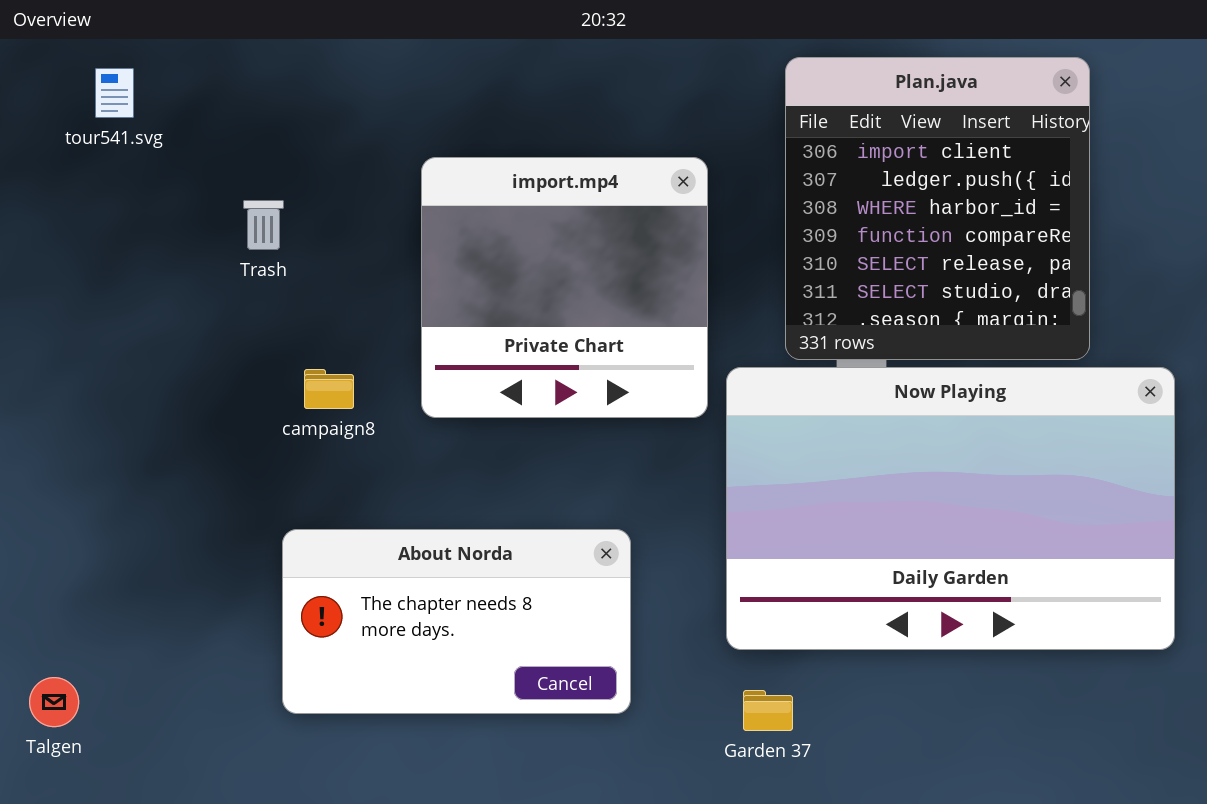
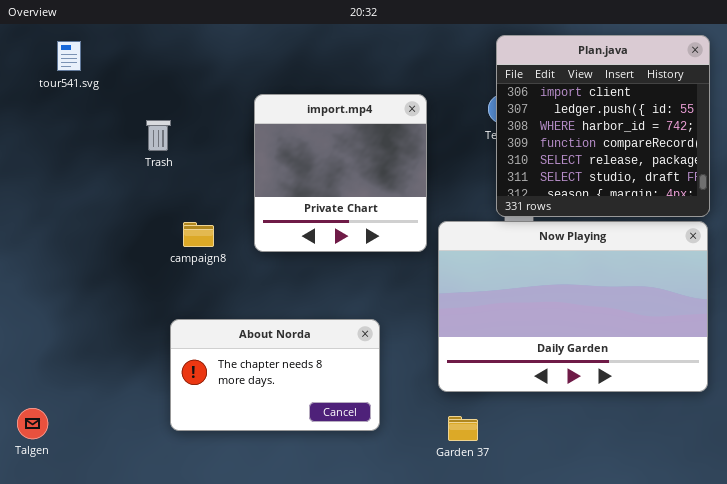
Plan.java: [785,57,1090,360] -> [496,35,710,217], moved, resized

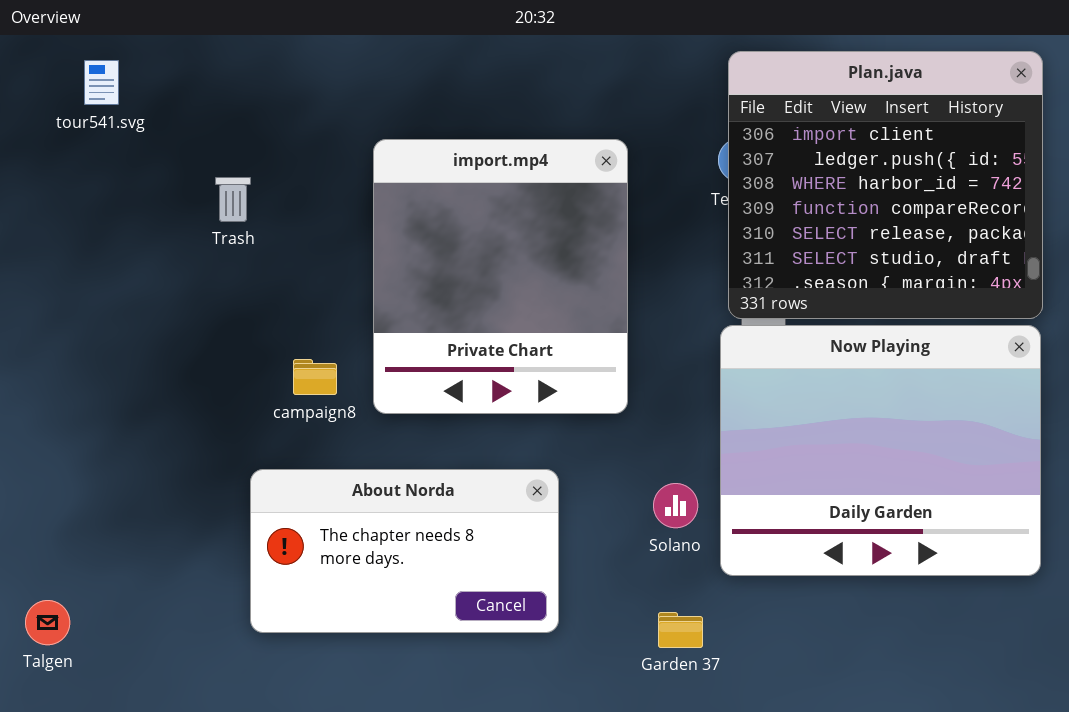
import.mp4: [254,94,427,252] -> [373,139,628,414], resized
Now Playing: [438,221,708,392] -> [720,325,1041,576], resized
campaign8: [183,222,214,247] -> [293,359,337,395], moved

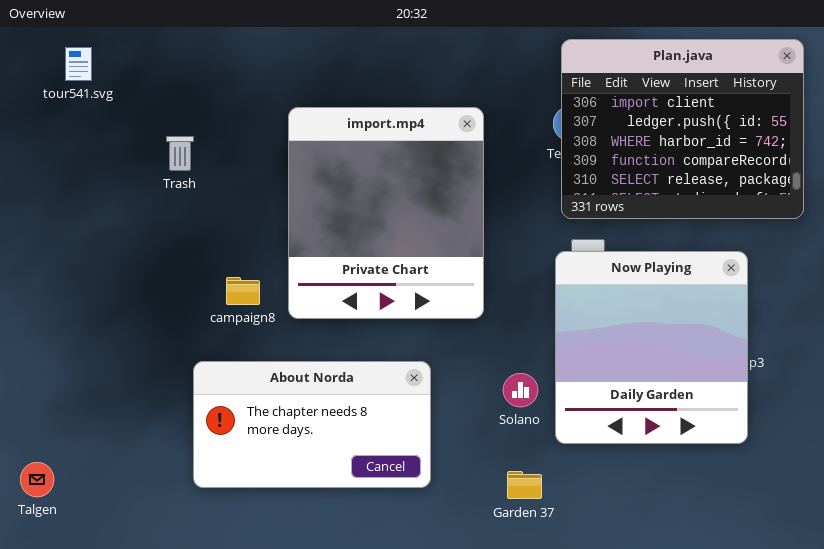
Plan.java: [728,51,1043,319] -> [561,39,804,219], resized
Now Playing: [720,325,1041,576] -> [555,251,748,444], resized

